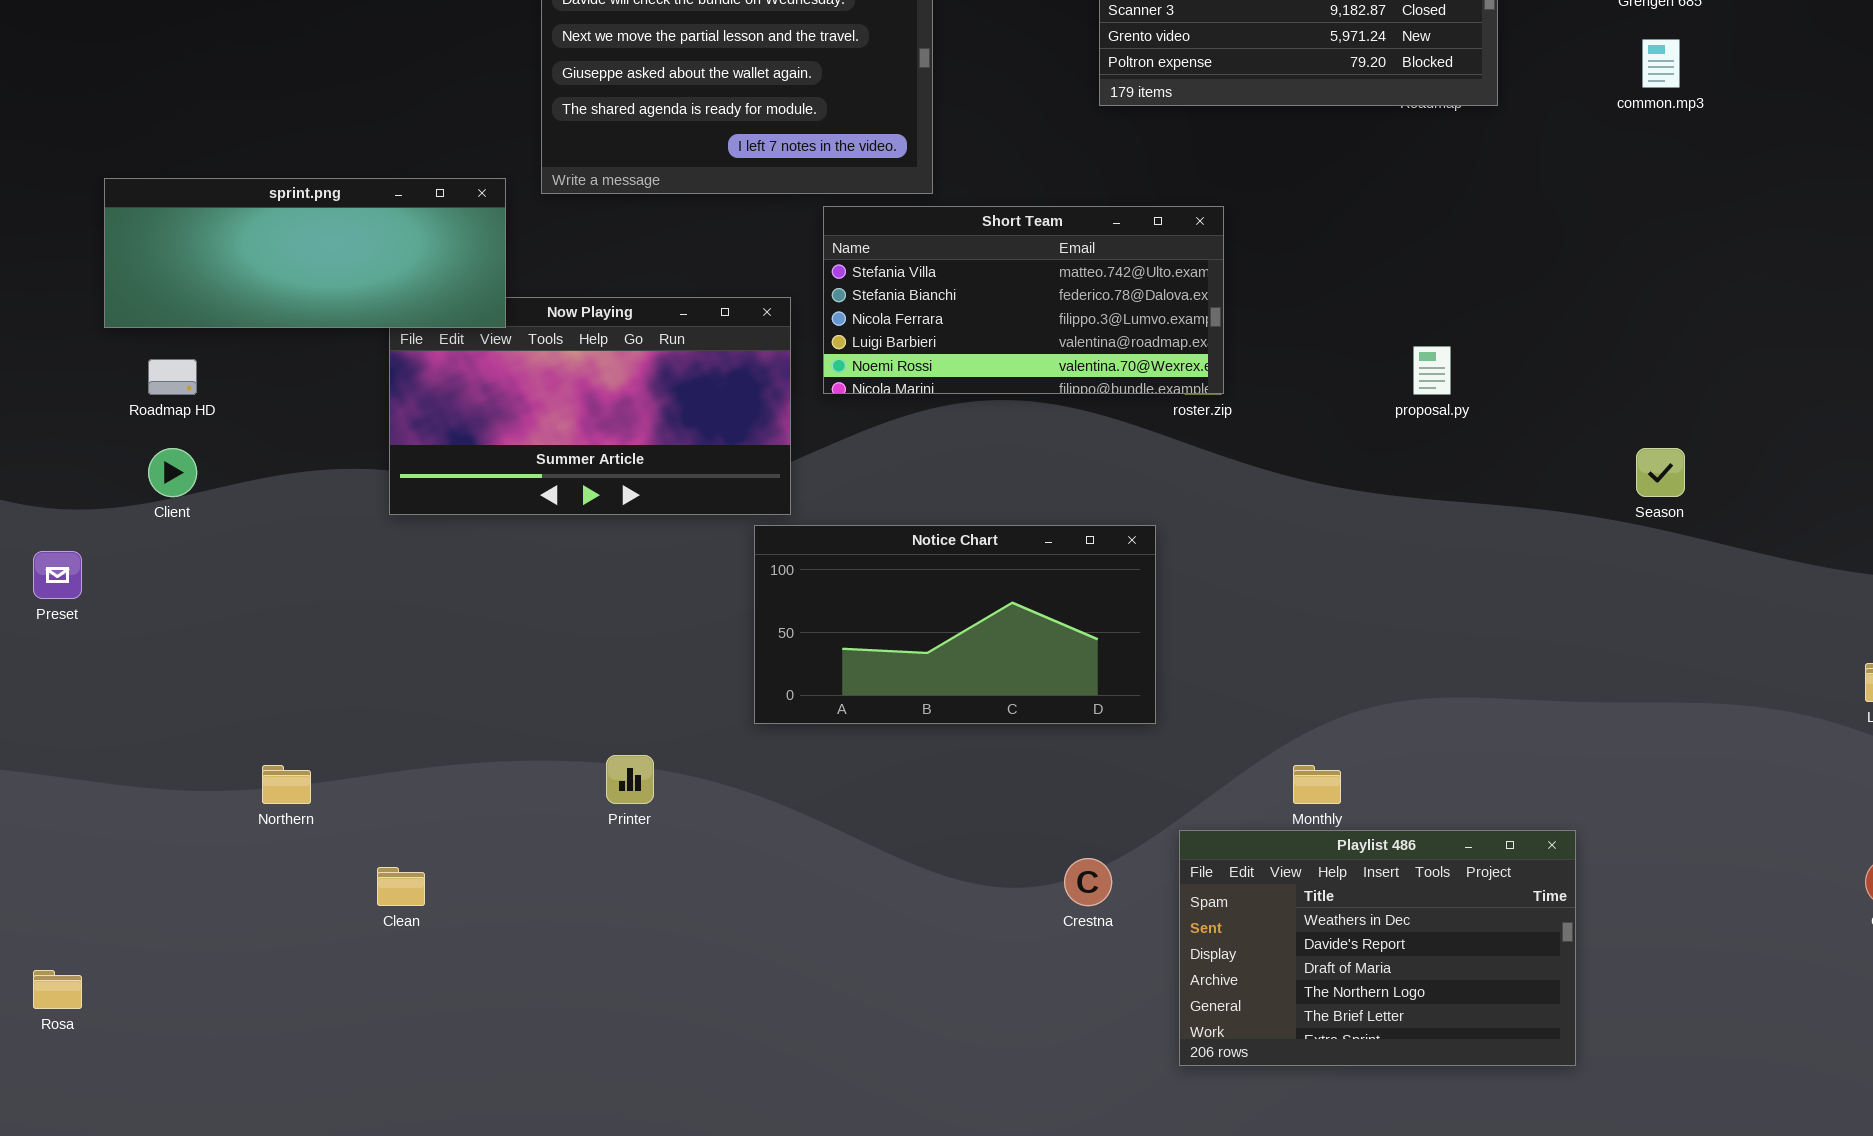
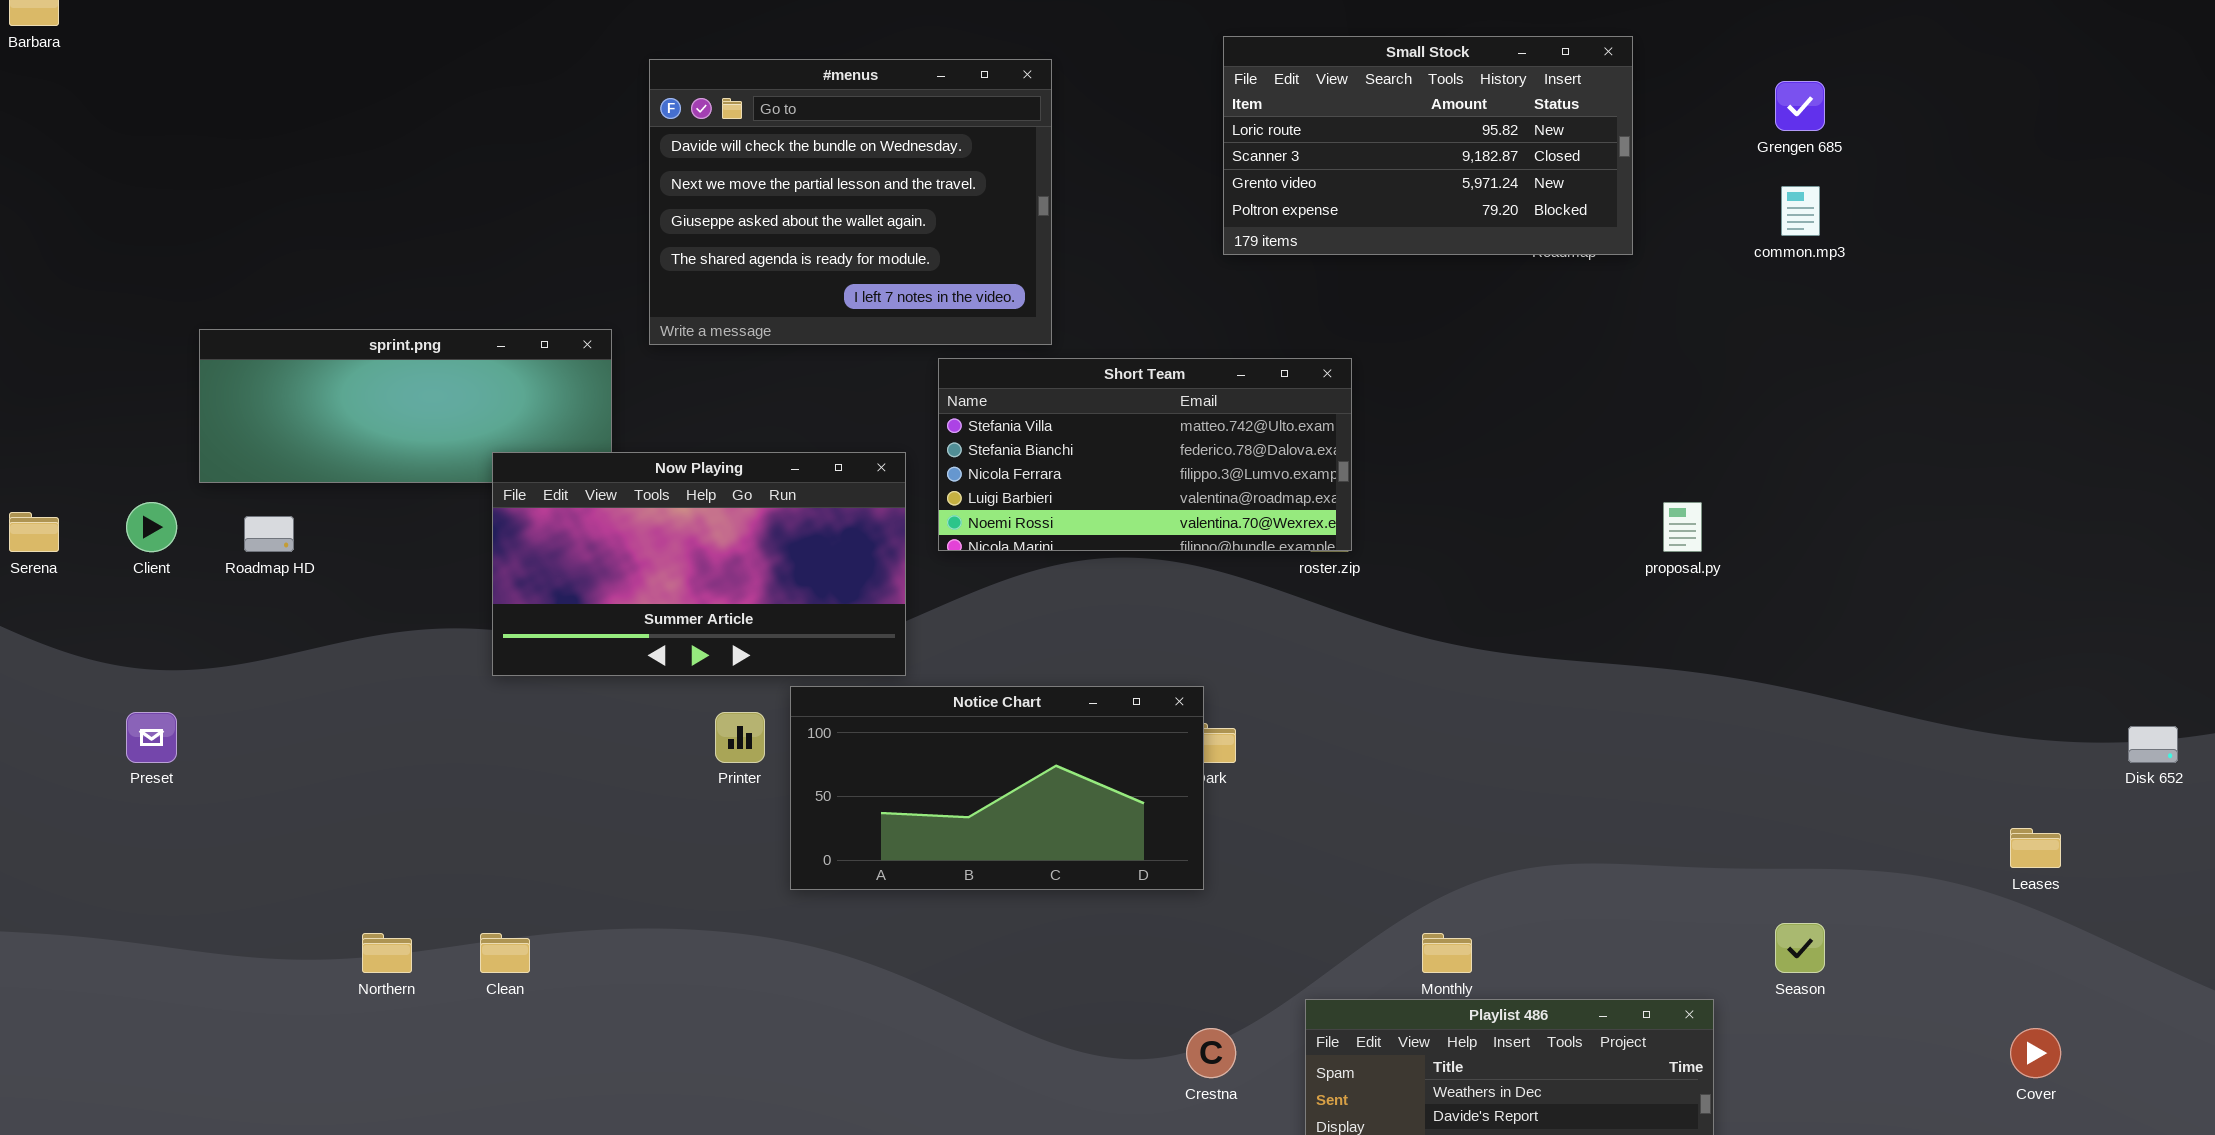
Now Playing: [389,297,791,515] -> [492,452,906,676], raised
proposal.py: [1413,346,1451,395] -> [1663,502,1702,552], moved
Client: [148,448,197,497] -> [126,502,177,552], moved
Season: [1636,448,1685,497] -> [1775,923,1825,973], moved
Notice Chart: [754,525,1156,724] -> [790,686,1204,890], moved
Printer: [606,755,654,804] -> [715,712,765,763], moved
Clean: [377,867,425,906] -> [480,933,530,973], moved

